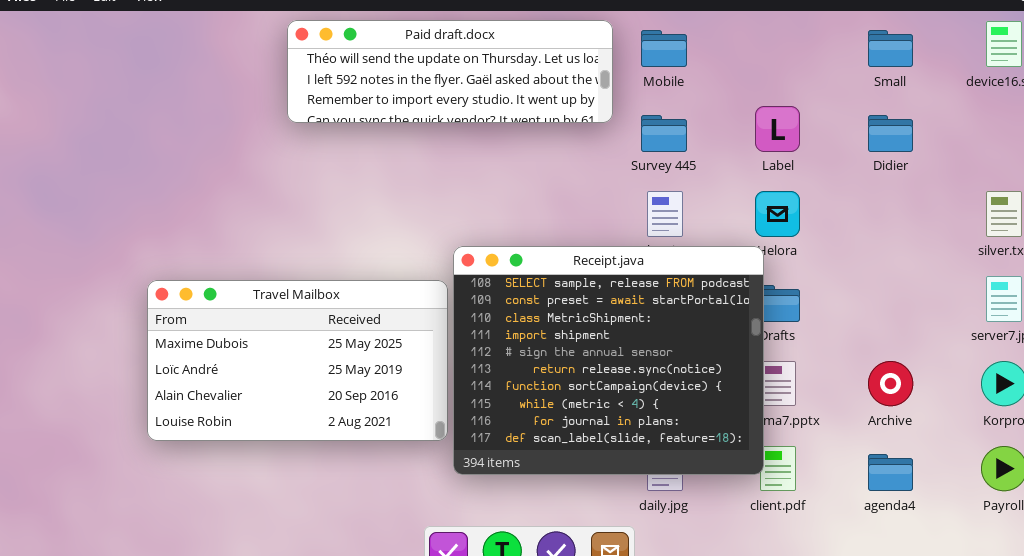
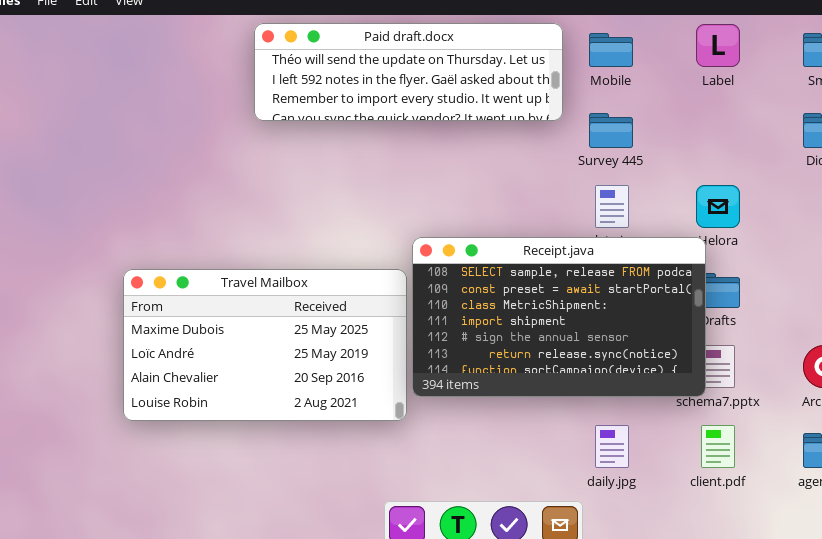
Label: [755,106,800,152] -> [696,24,740,67], moved
Receipt.java: [453,246,764,475] -> [412,237,706,397], resized

